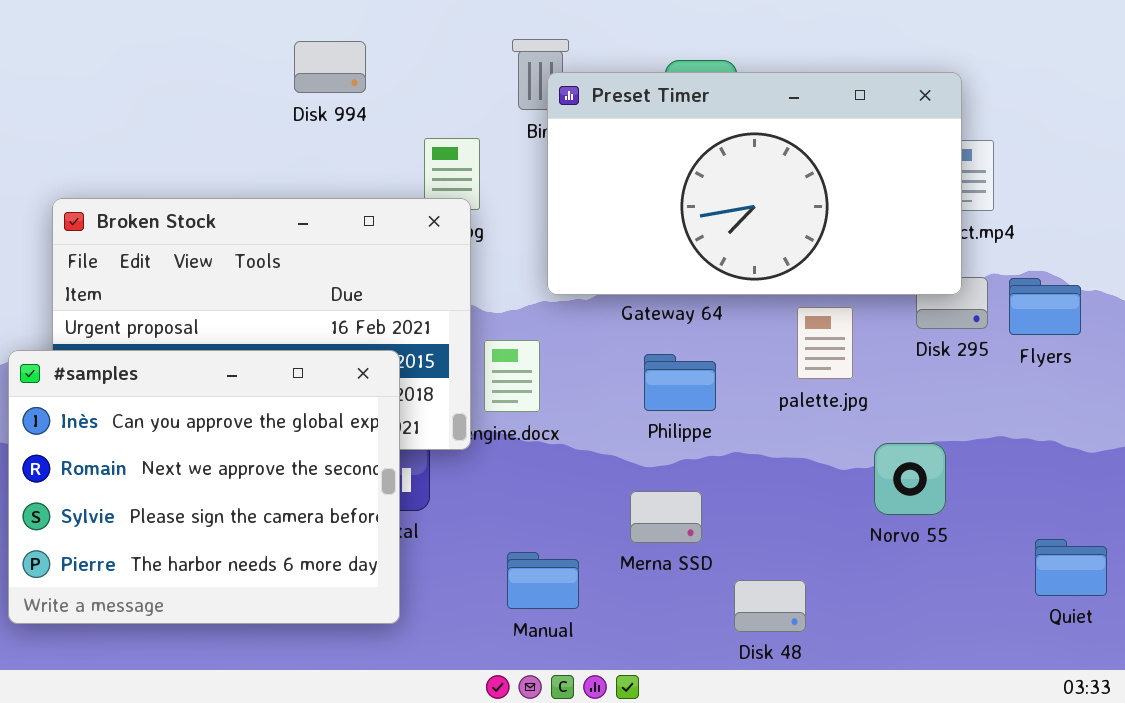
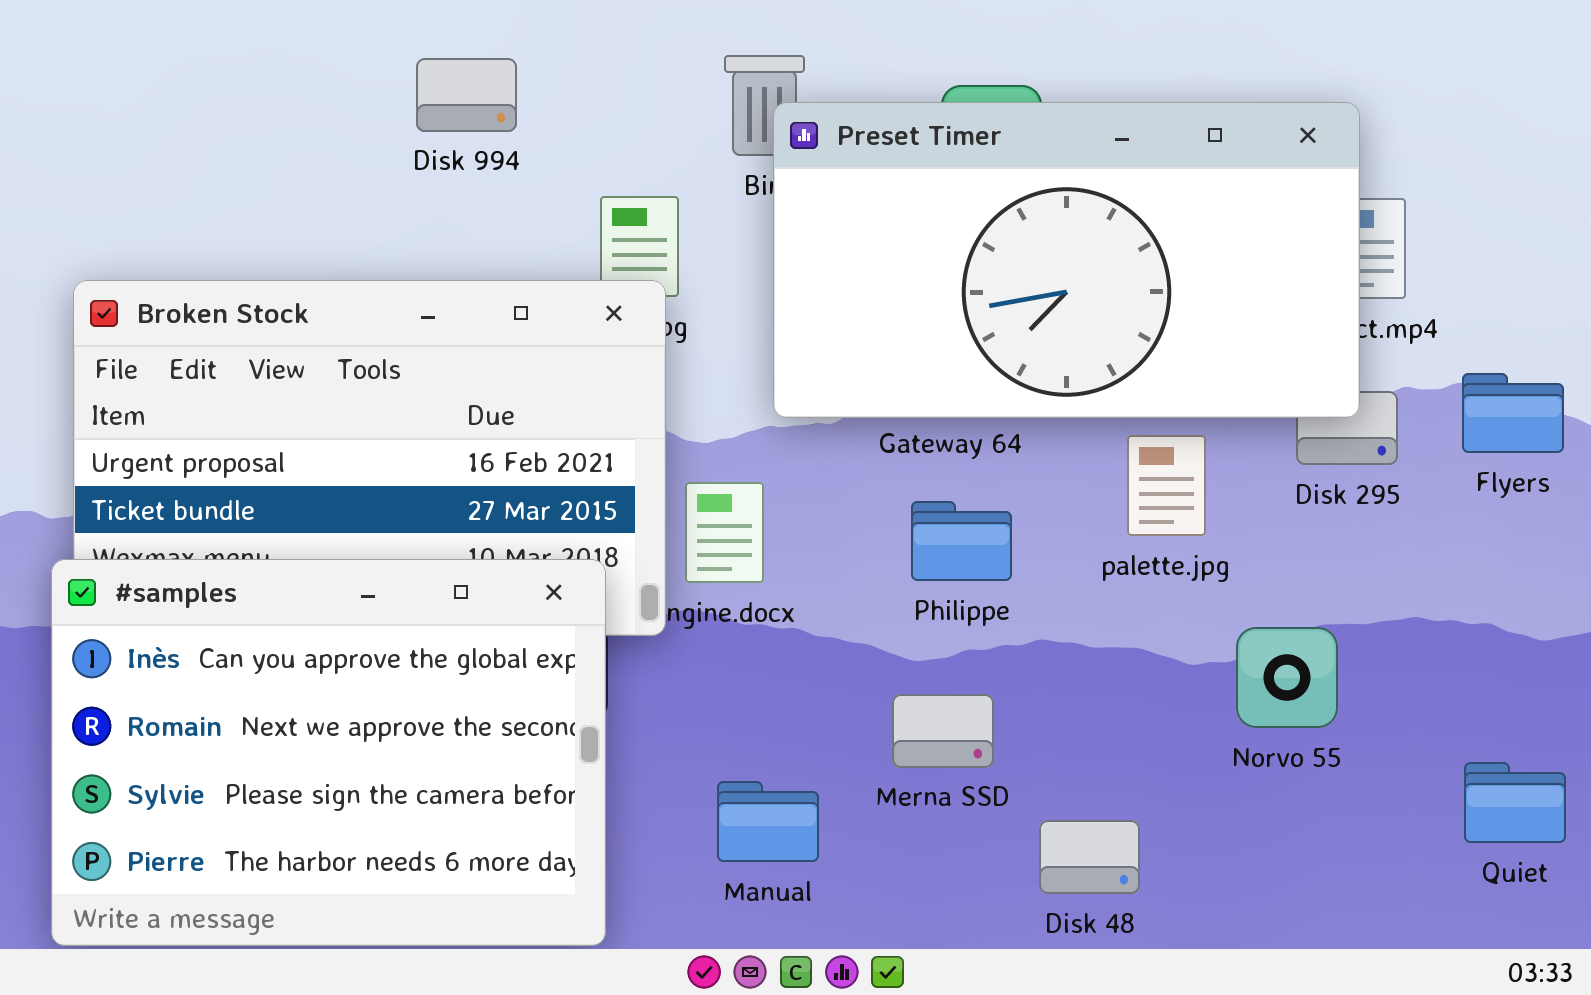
Flyers: [1009,278,1081,335] -> [1462,373,1564,453], moved
#samples: [8,350,400,624] -> [51,559,606,946], moved

